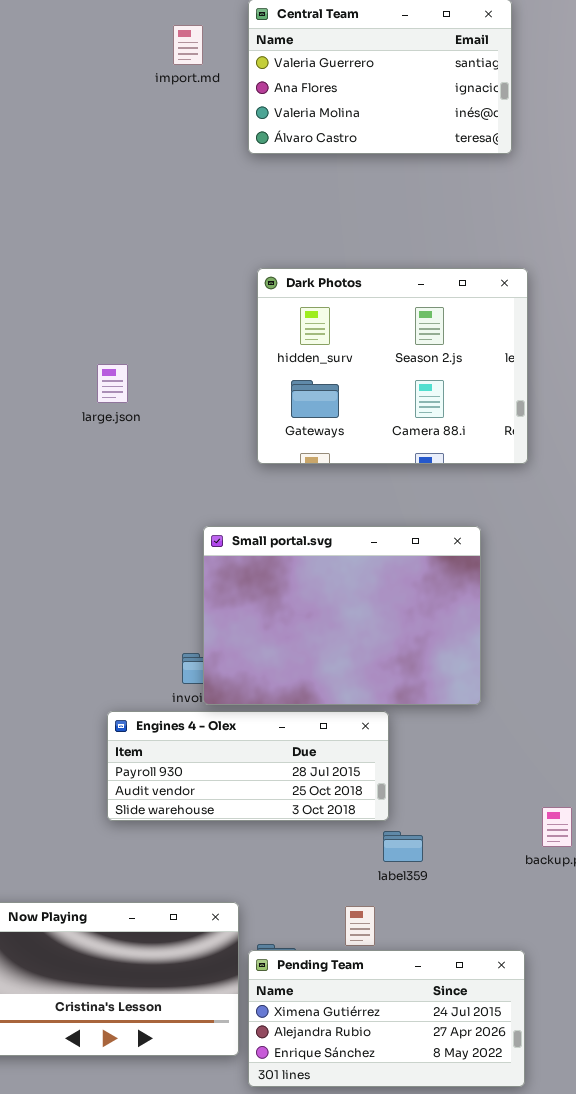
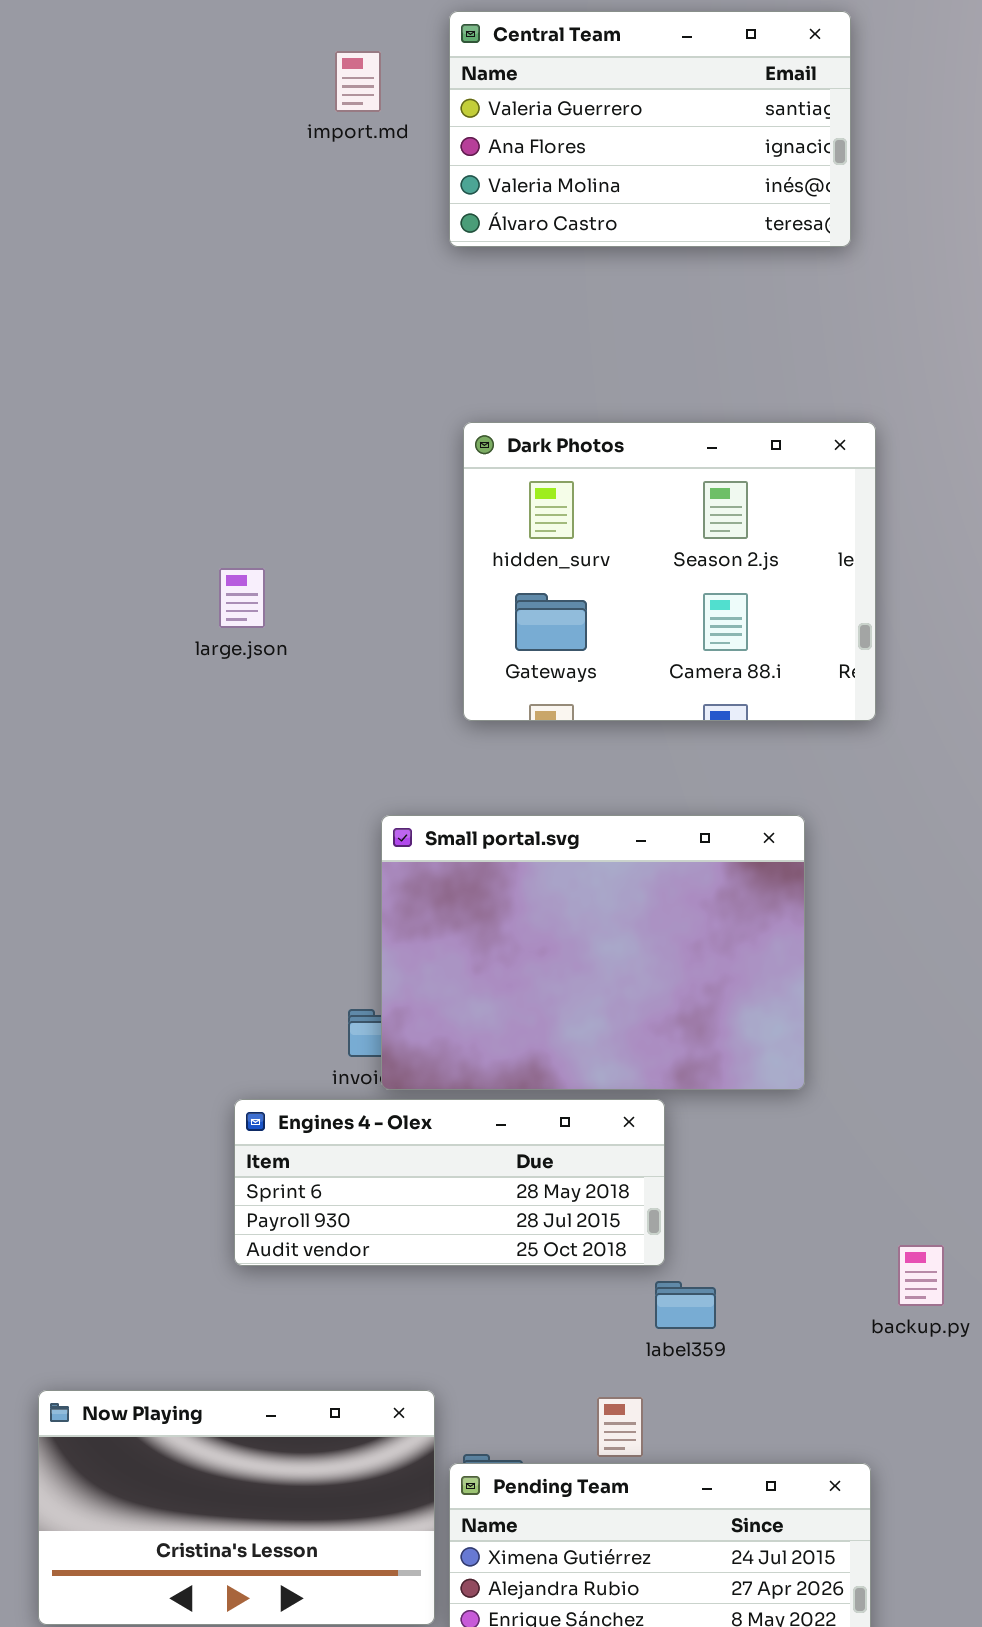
Engines 4 - Olex: [107,711,389,821] -> [234,1099,665,1266], scrolled up 1 row

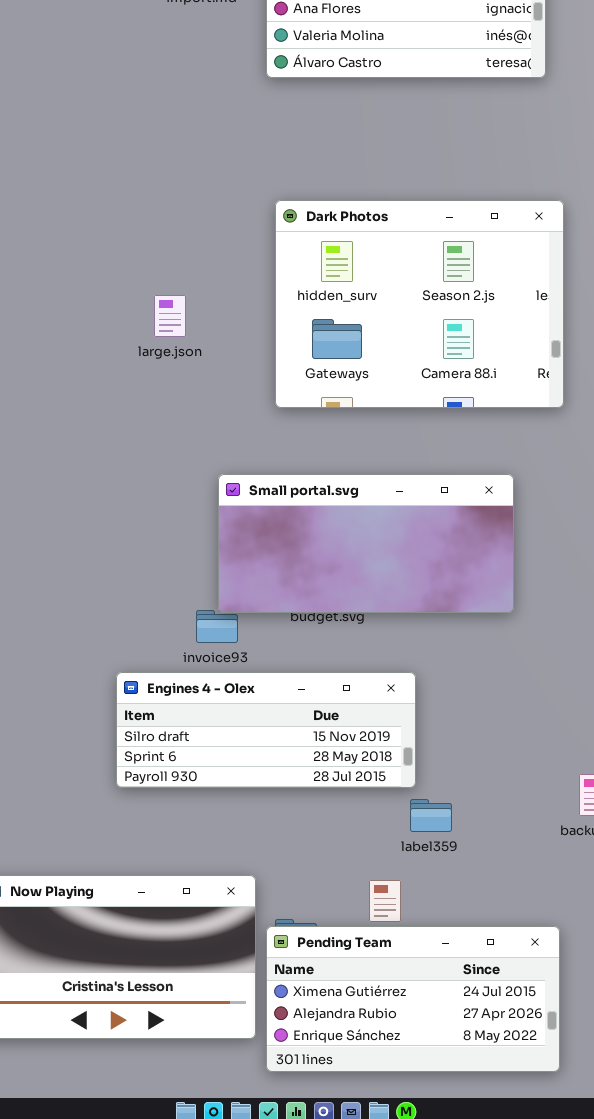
large.json: [219,568,265,628] -> [154,295,186,337], moved
Small portal.svg: [381,815,805,1090] -> [218,474,514,613], resized
Engines 4 - Olex: [234,1099,665,1266] -> [116,672,416,788], scrolled up 1 row

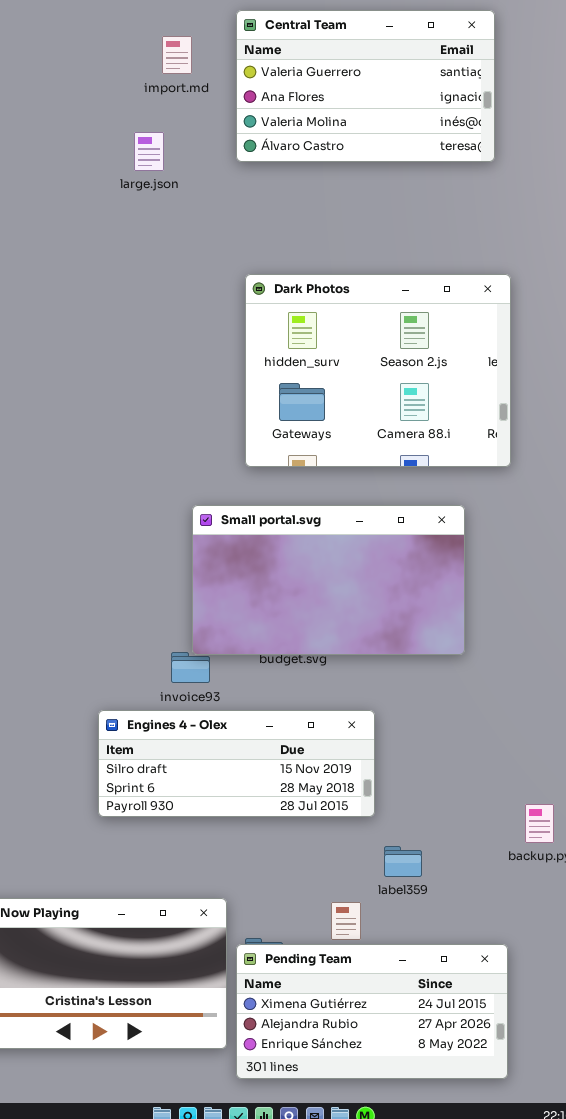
large.json: [154,295,186,337] -> [134,132,164,171], moved
Small portal.svg: [218,474,514,613] -> [192,505,465,655], resized
label359: [410,799,452,832] -> [384,846,422,877], moved

